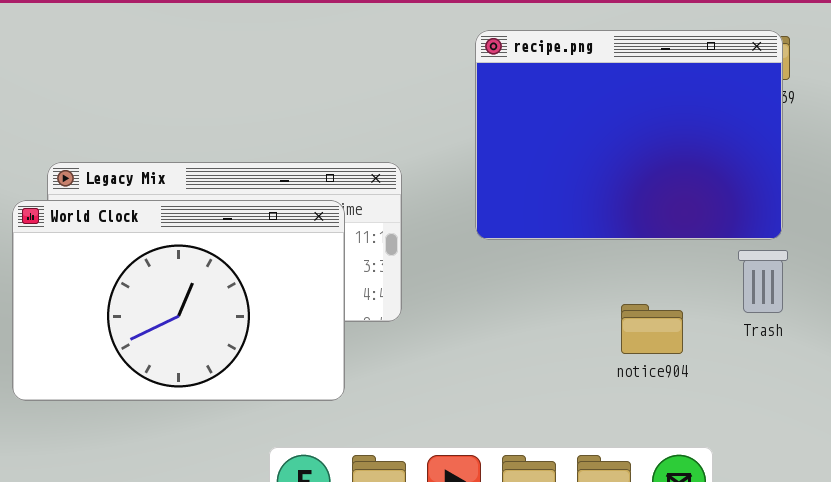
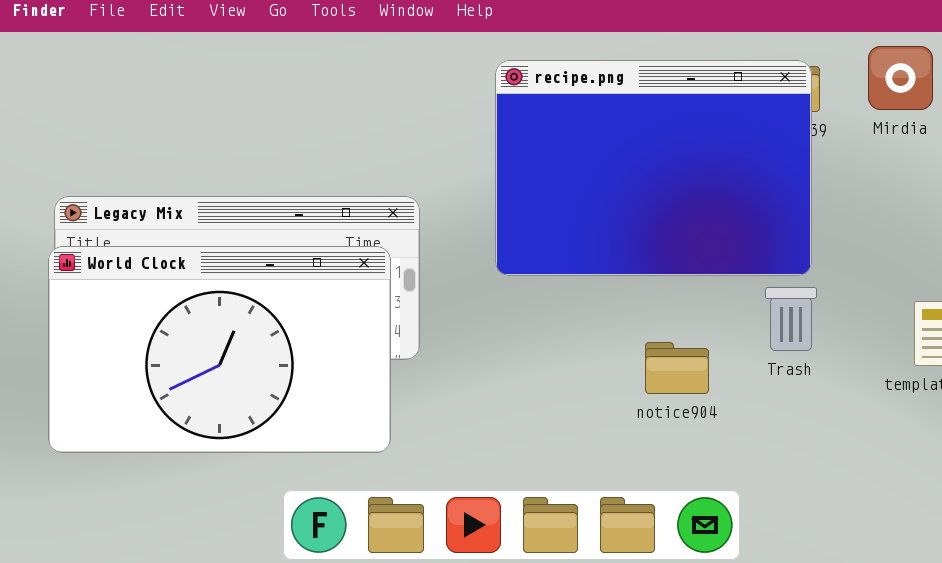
World Clock: [12,200,345,401] -> [48,246,391,453], moved

